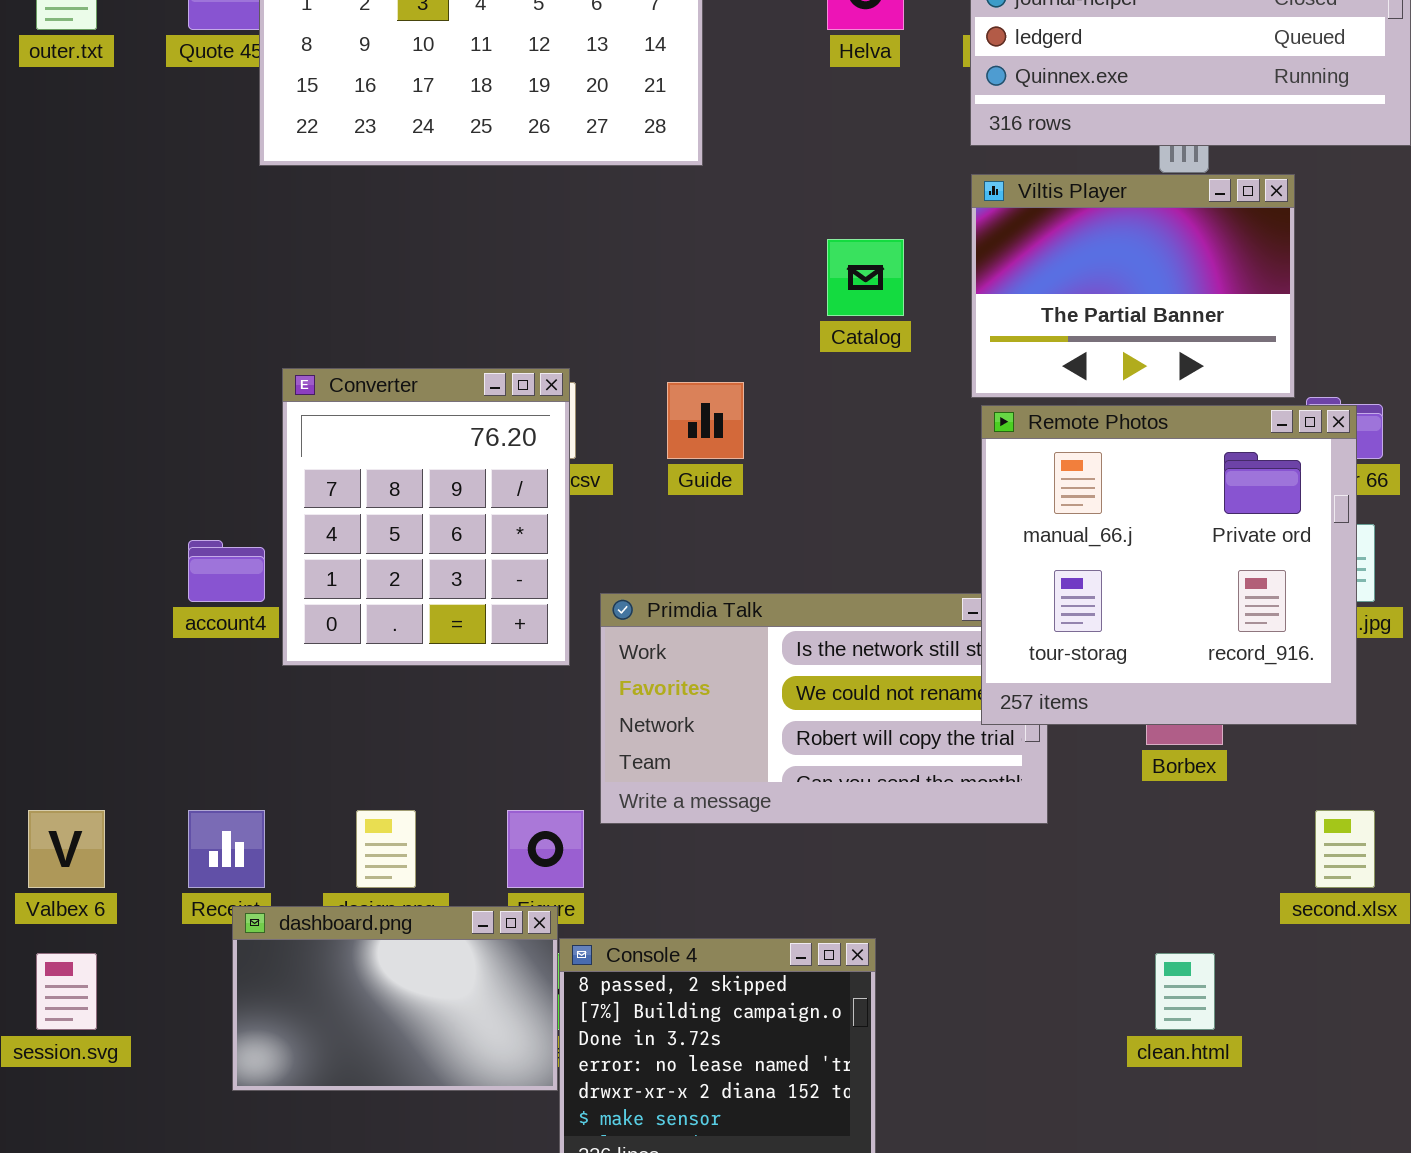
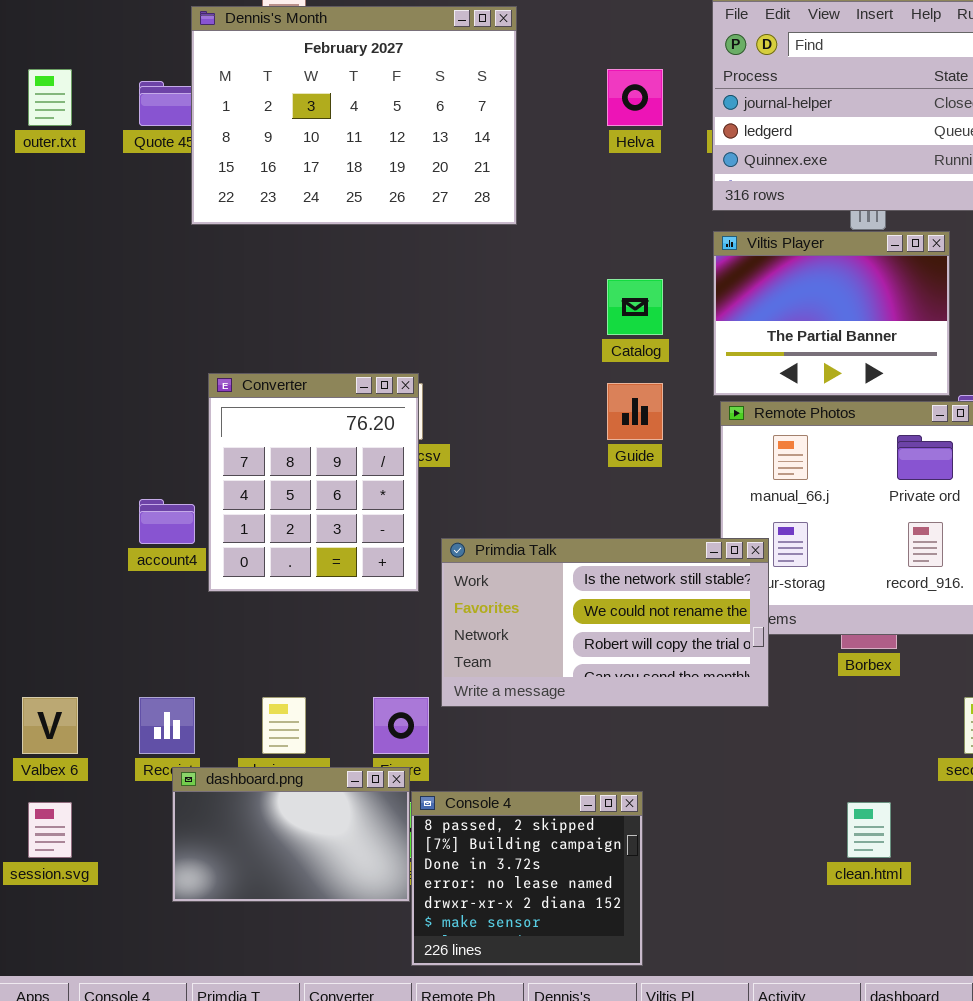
Guide: [667,382,744,459] -> [607,383,663,440], moved
Primdia Talk: [600,593,1048,824] -> [441,538,769,707], raised

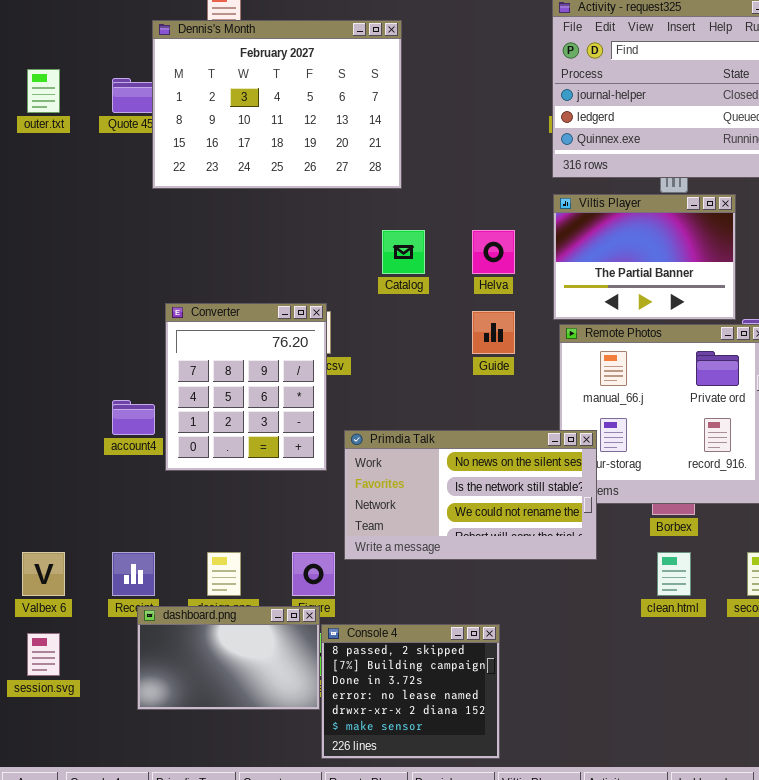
Helva: [607,69,663,126] -> [472,230,515,274], moved
Catalog: [607,279,663,335] -> [382,230,425,274], moved
Primdia Talk: [441,538,769,707] -> [344,430,597,560], scrolled up 1 row
clean.html: [847,802,891,858] -> [657,552,691,596], moved

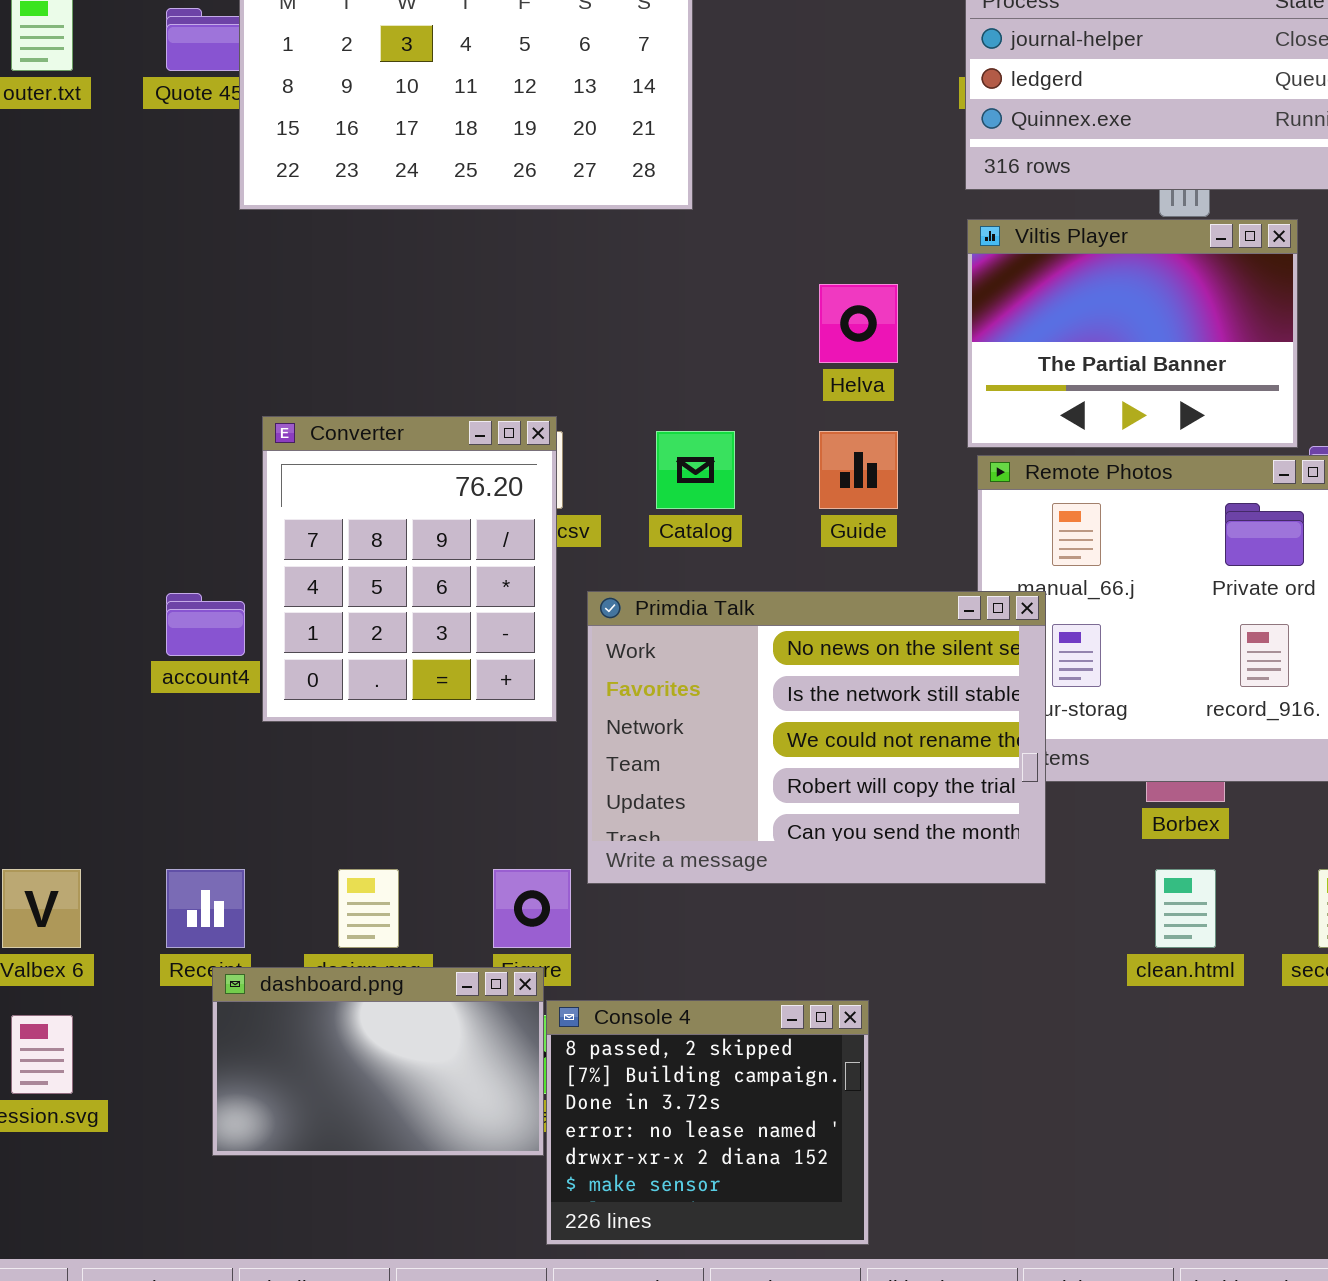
Catalog: [382,230,425,274] -> [656,431,735,509], moved
Primdia Talk: [344,430,597,560] -> [587,591,1046,884], resized

